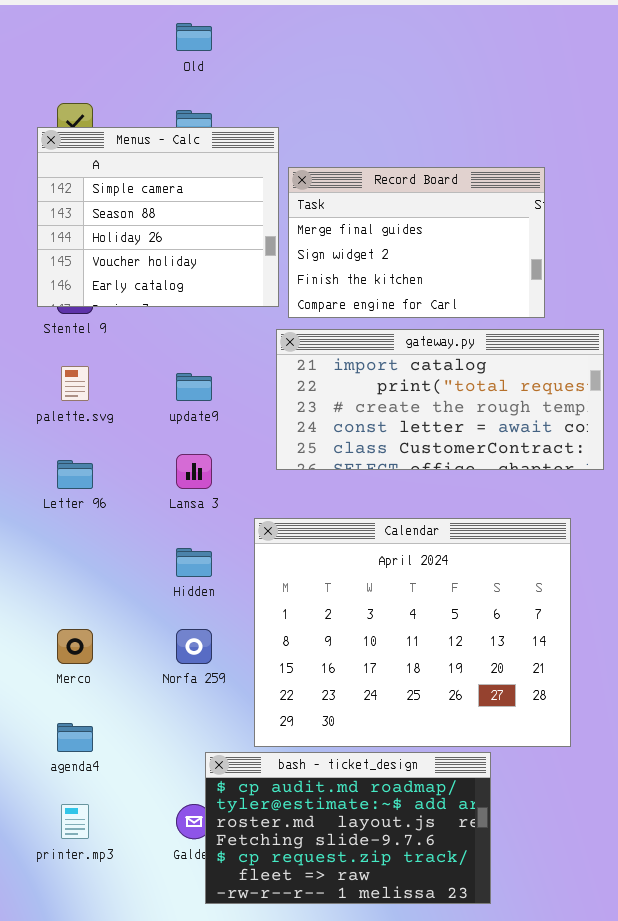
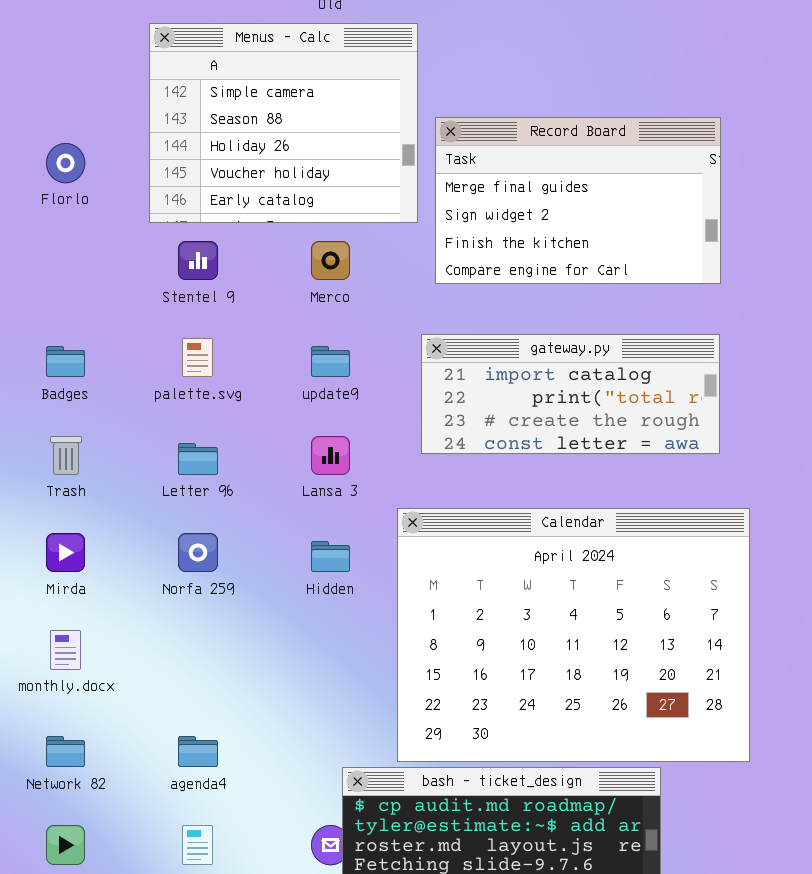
Menus - Calc: [37,127,279,307] -> [149,23,418,223], moved
gateway.py: [276,329,604,470] -> [421,334,720,454], resized
Merco: [57,629,93,664] -> [311,241,350,280], moved
Norfa 259: [176,629,212,664] -> [178,533,218,572], moved

